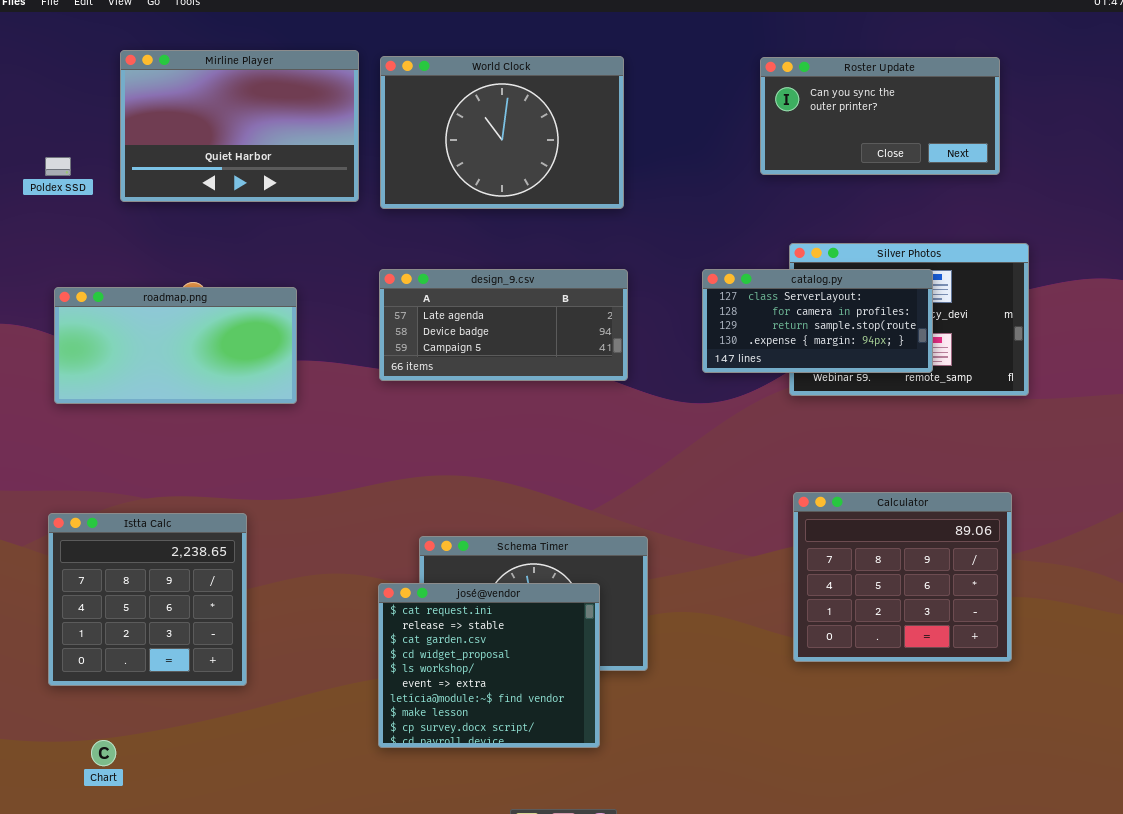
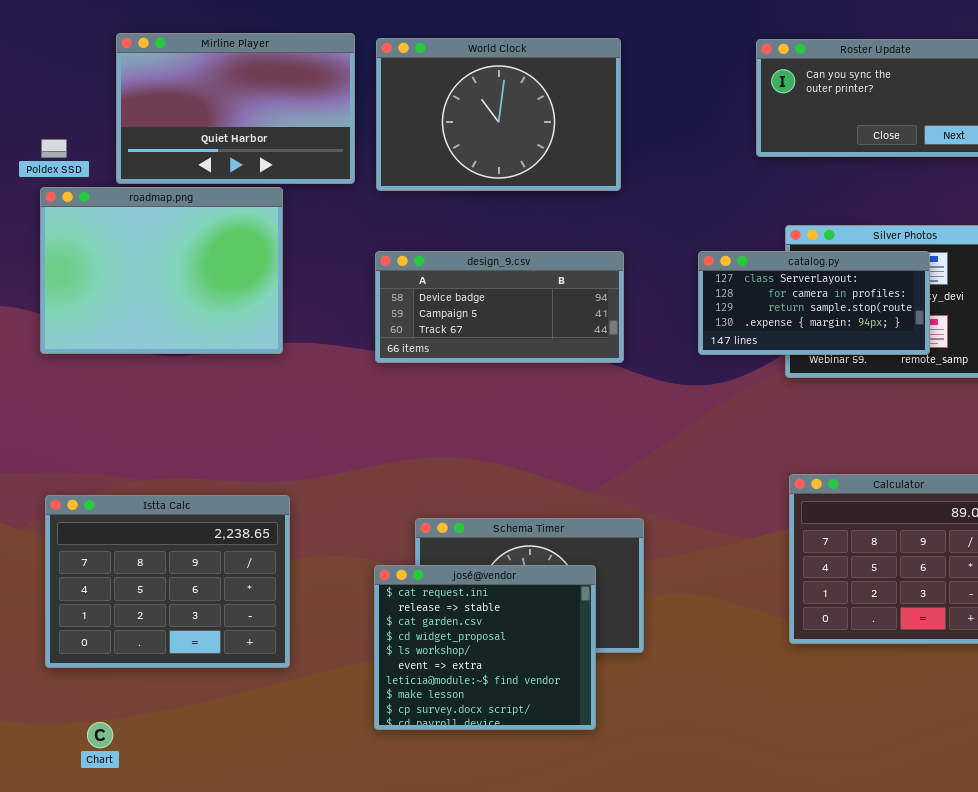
design_9.csv: [379,269,628,381] -> [375,251,624,363], scrolled down 1 row
roadmap.png: [54,287,297,404] -> [40,187,283,354], moved, resized
Istta Calc: [48,513,247,686] -> [45,495,290,668], resized

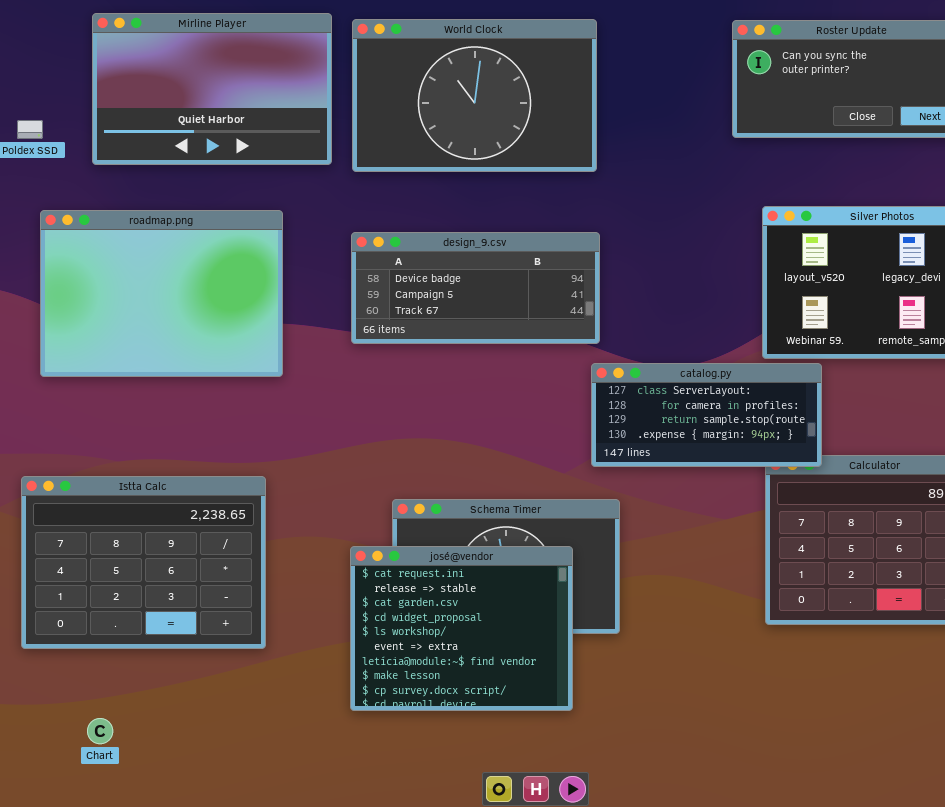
roadmap.png: [40,187,283,354] -> [40,210,283,377], moved
catalog.py: [698,251,930,355] -> [591,363,822,467], moved
Chart: [87,722,113,748] -> [87,718,113,744], moved

